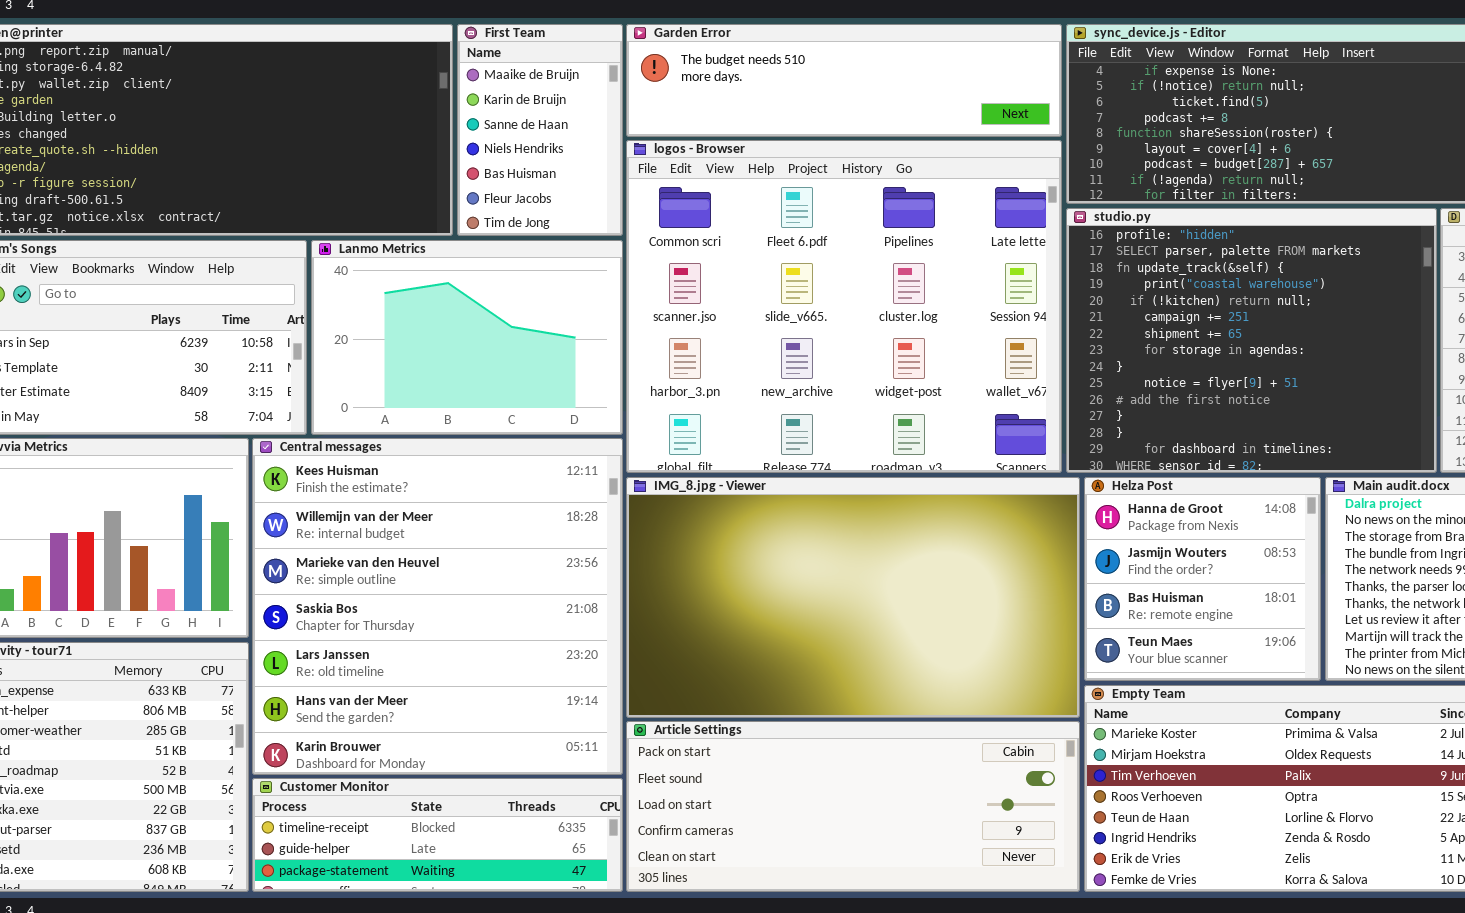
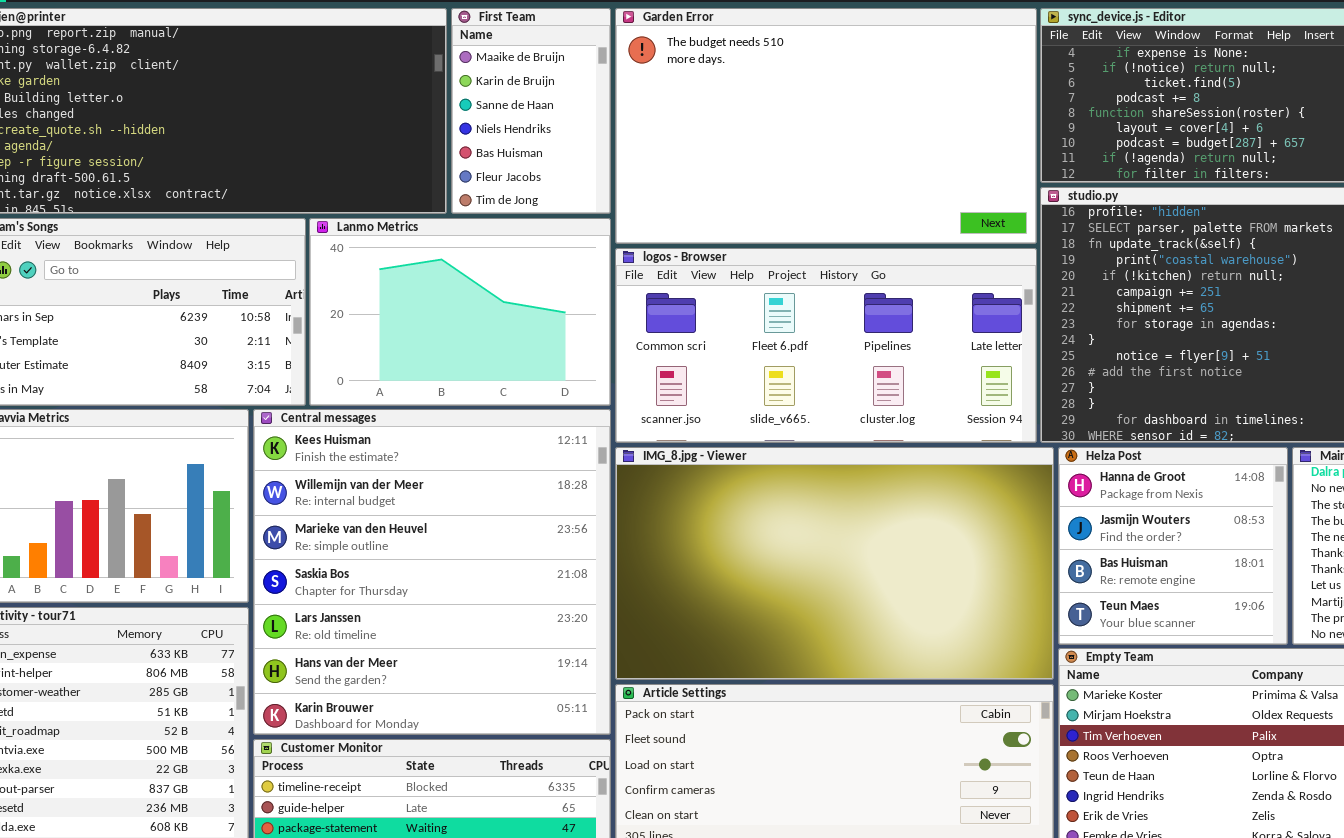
Garden Error: [626,24,1062,137] -> [615,8,1037,244], resized
logos - Browser: [626,140,1062,473] -> [615,248,1037,443], resized

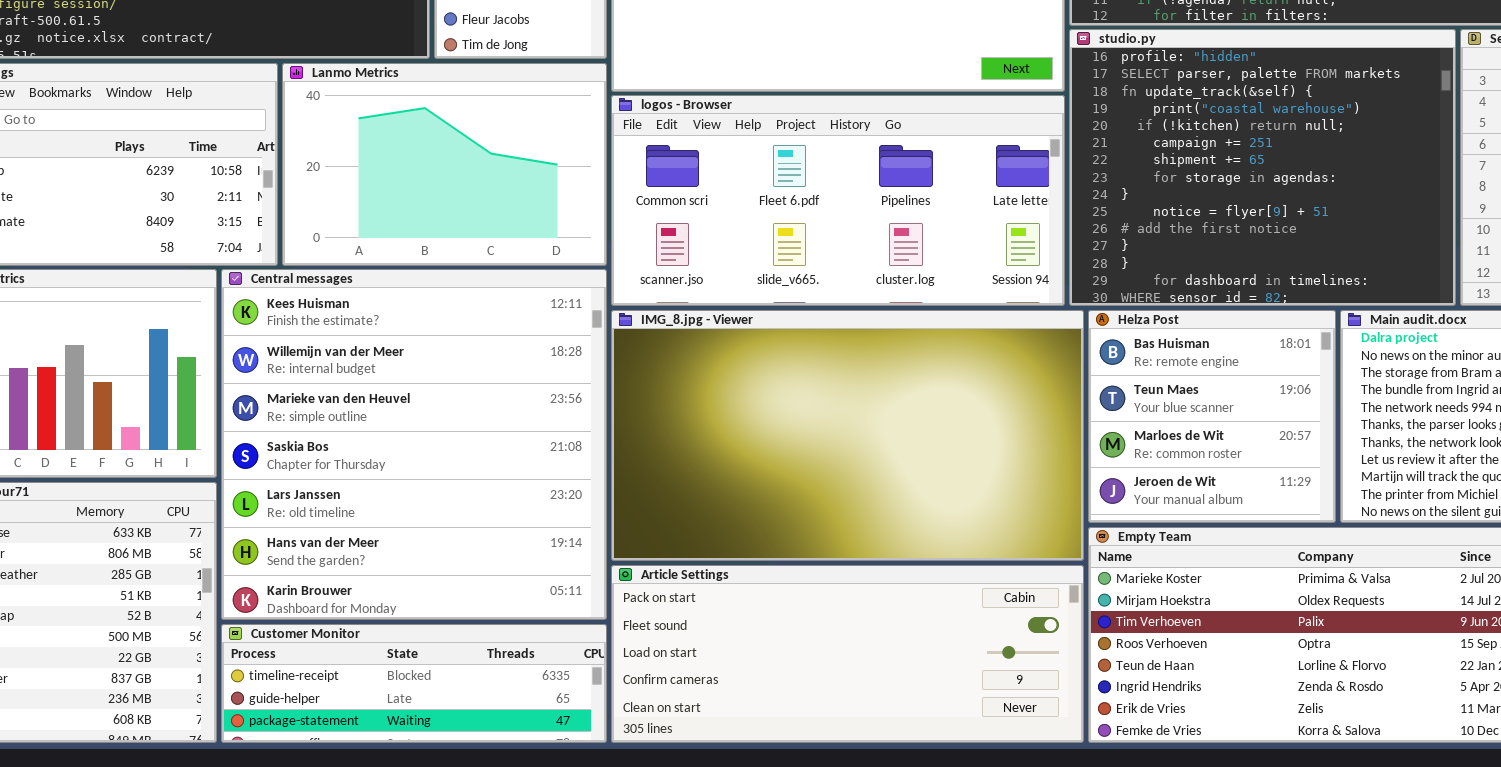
Helza Post: [1058,447,1288,645] -> [1088,310,1336,523], scrolled down 2 rows

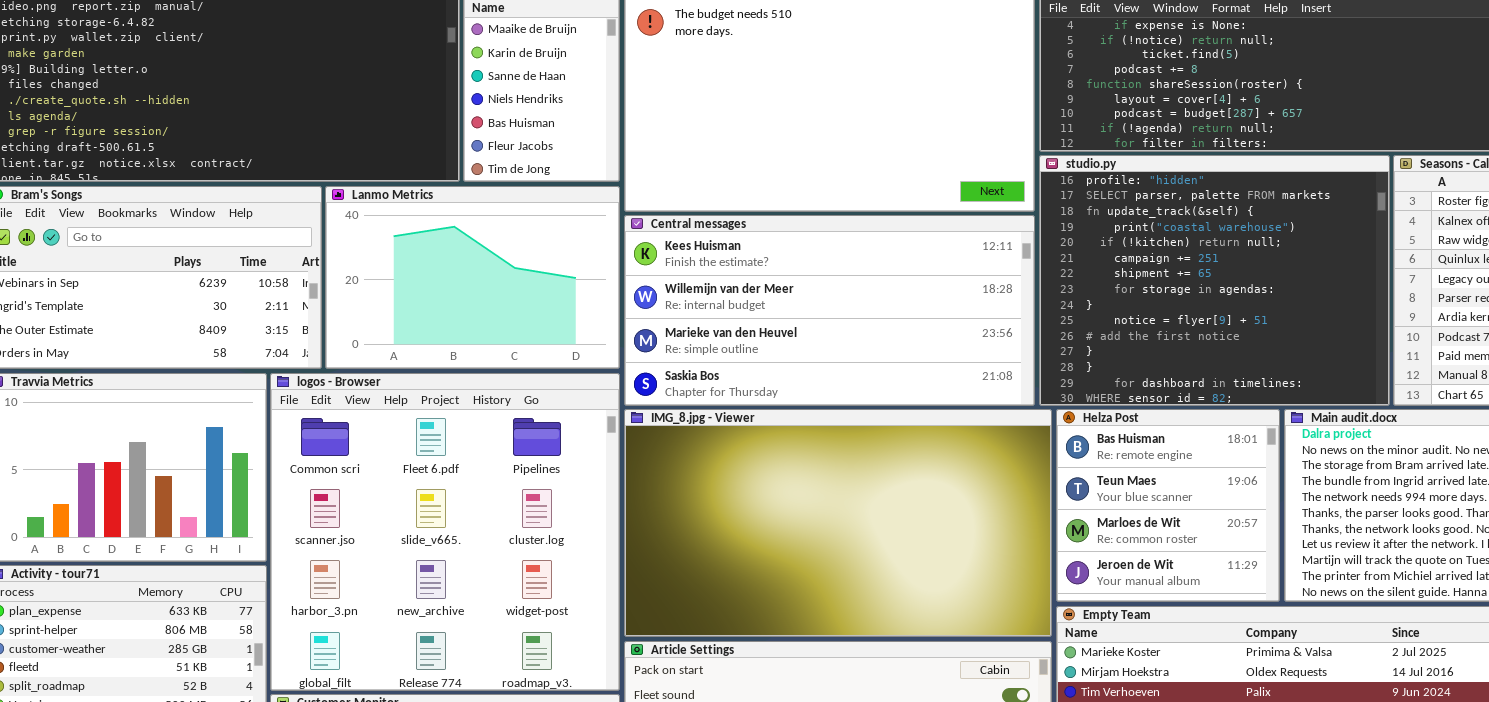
logos - Browser: [611,95,1065,306] -> [270,373,620,691], moved, resized
Central messages: [221,269,607,620] -> [624,215,1035,406], moved, resized

